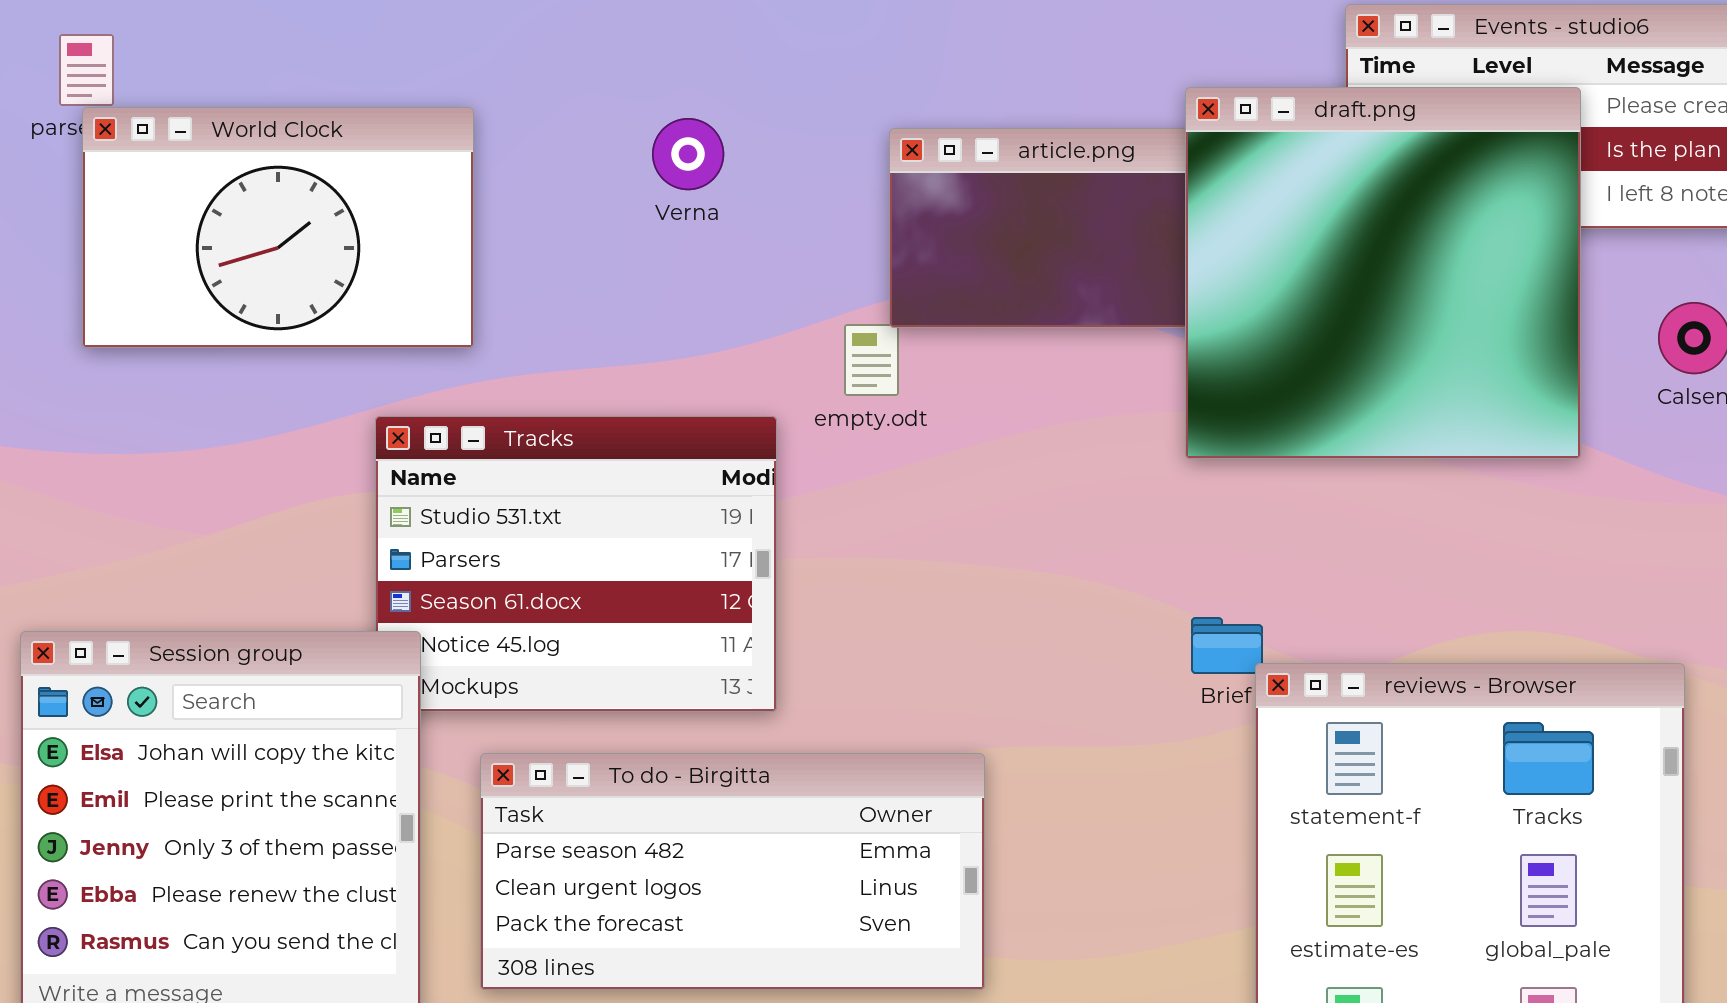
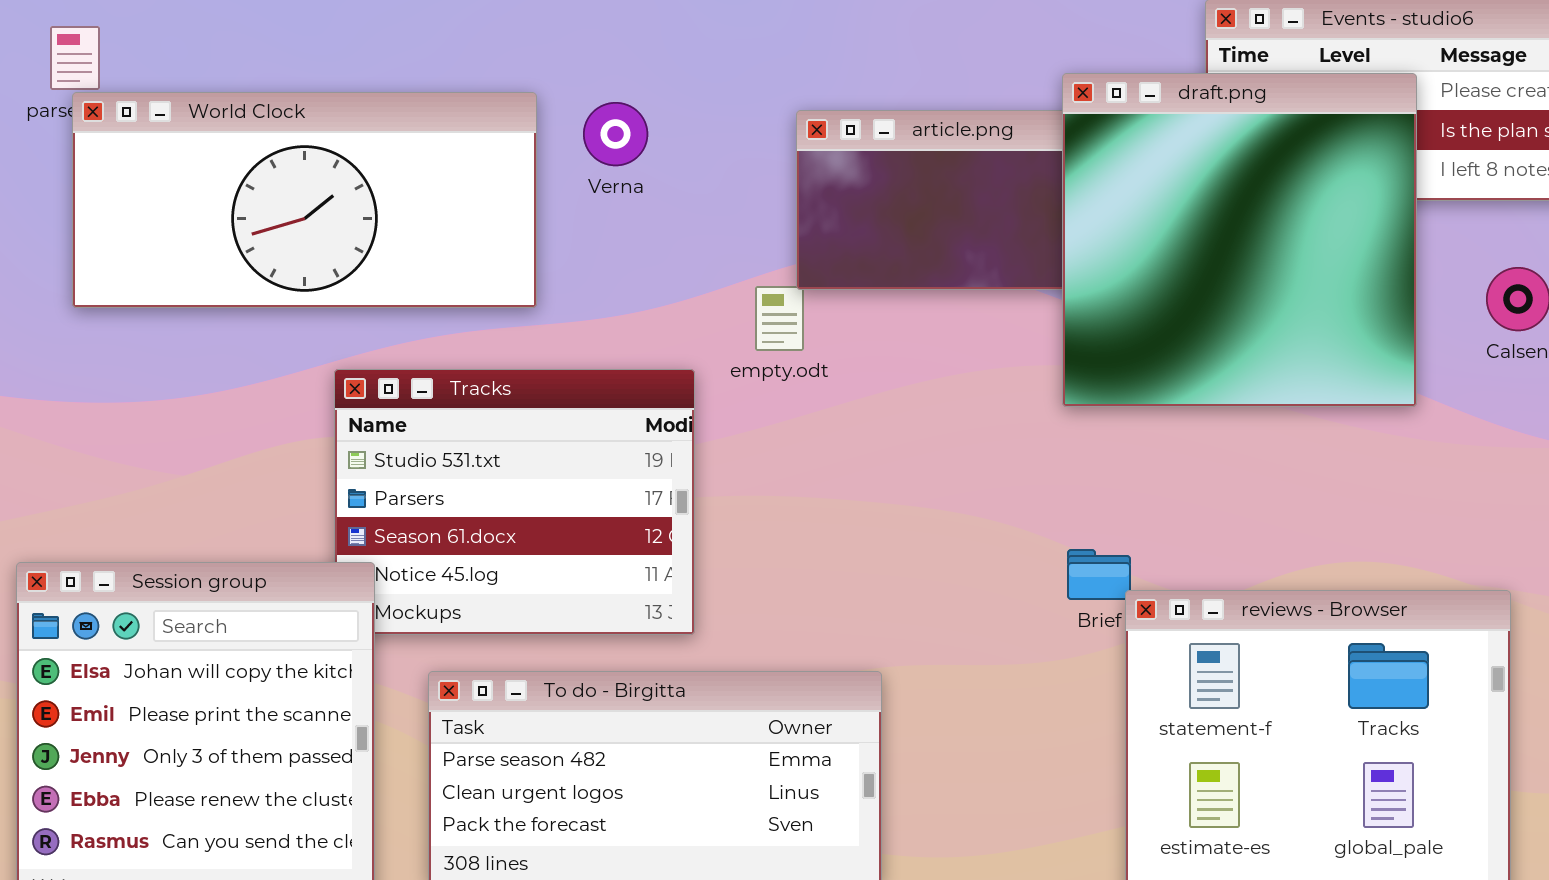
World Clock: [82,107,474,348] -> [72,92,537,308], resized

